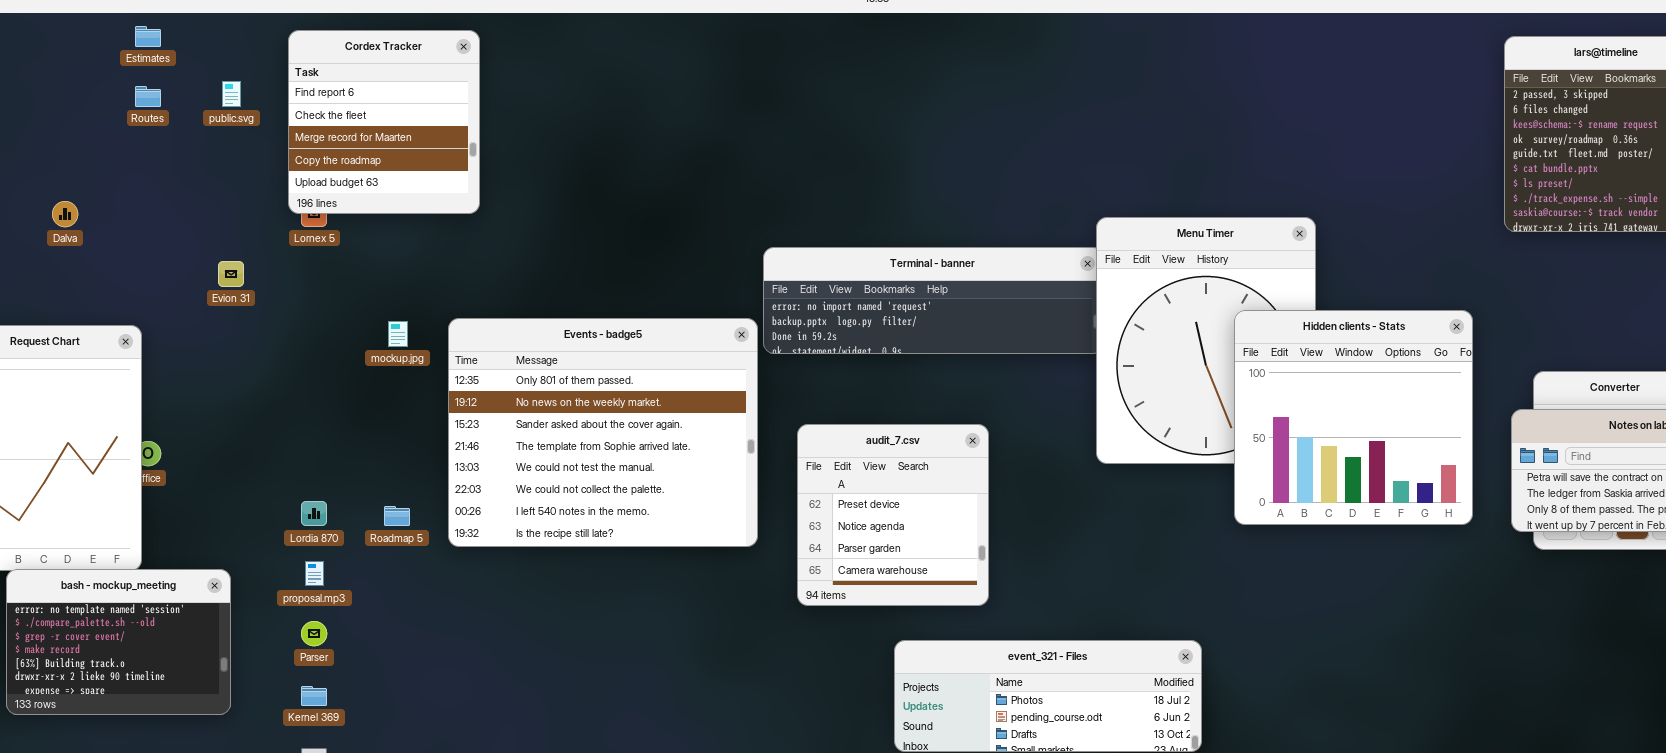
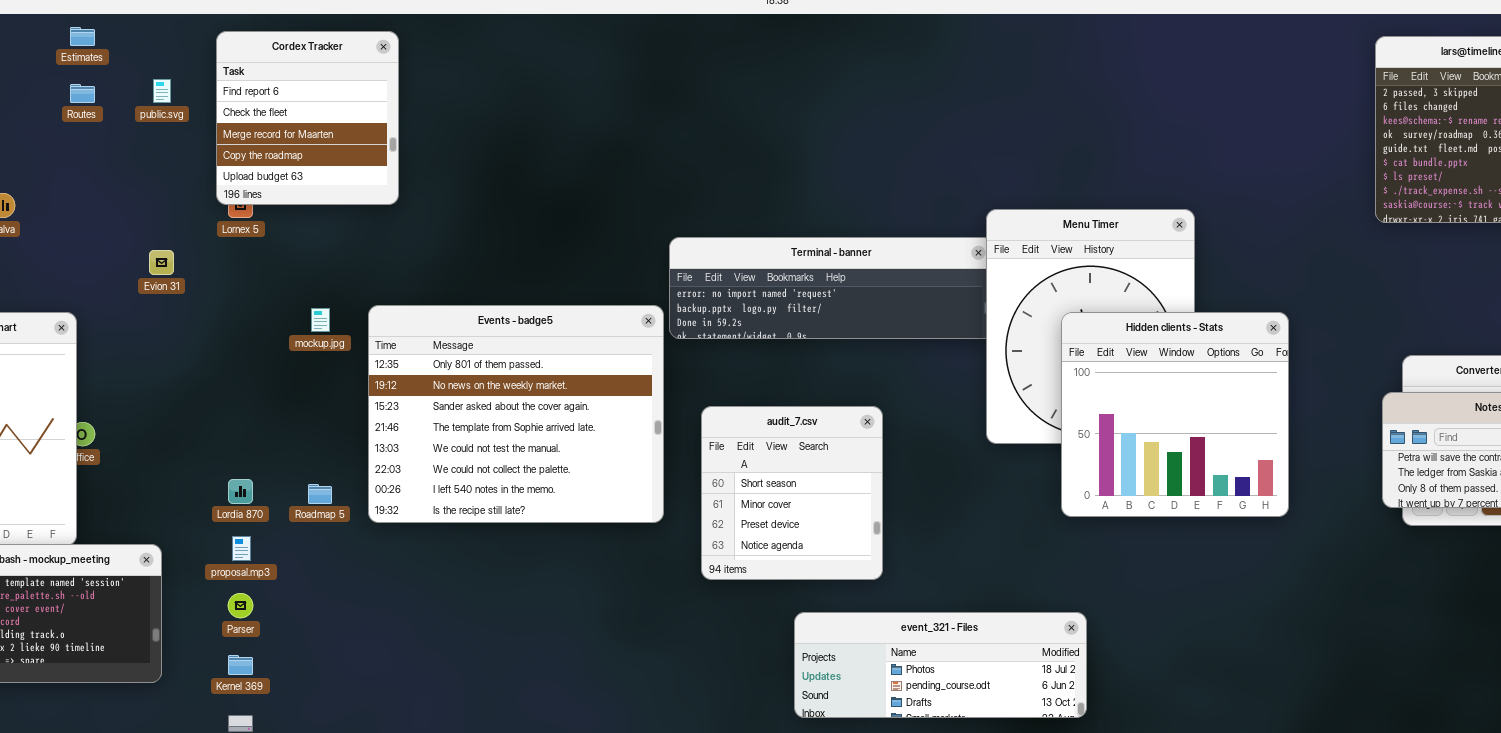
Hidden clients - Stats: [1234,310,1473,525] -> [1061,312,1289,517], moved
audit_7.csv: [797,424,989,606] -> [701,406,883,580], scrolled up 2 rows

